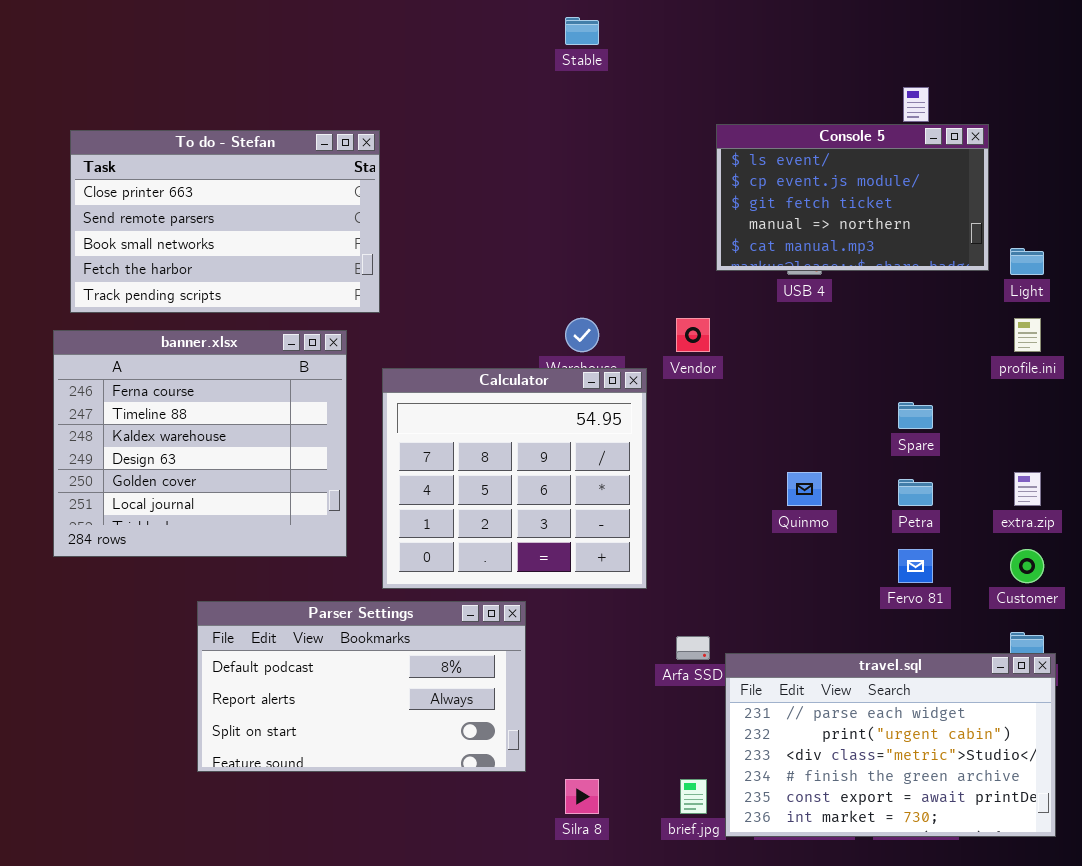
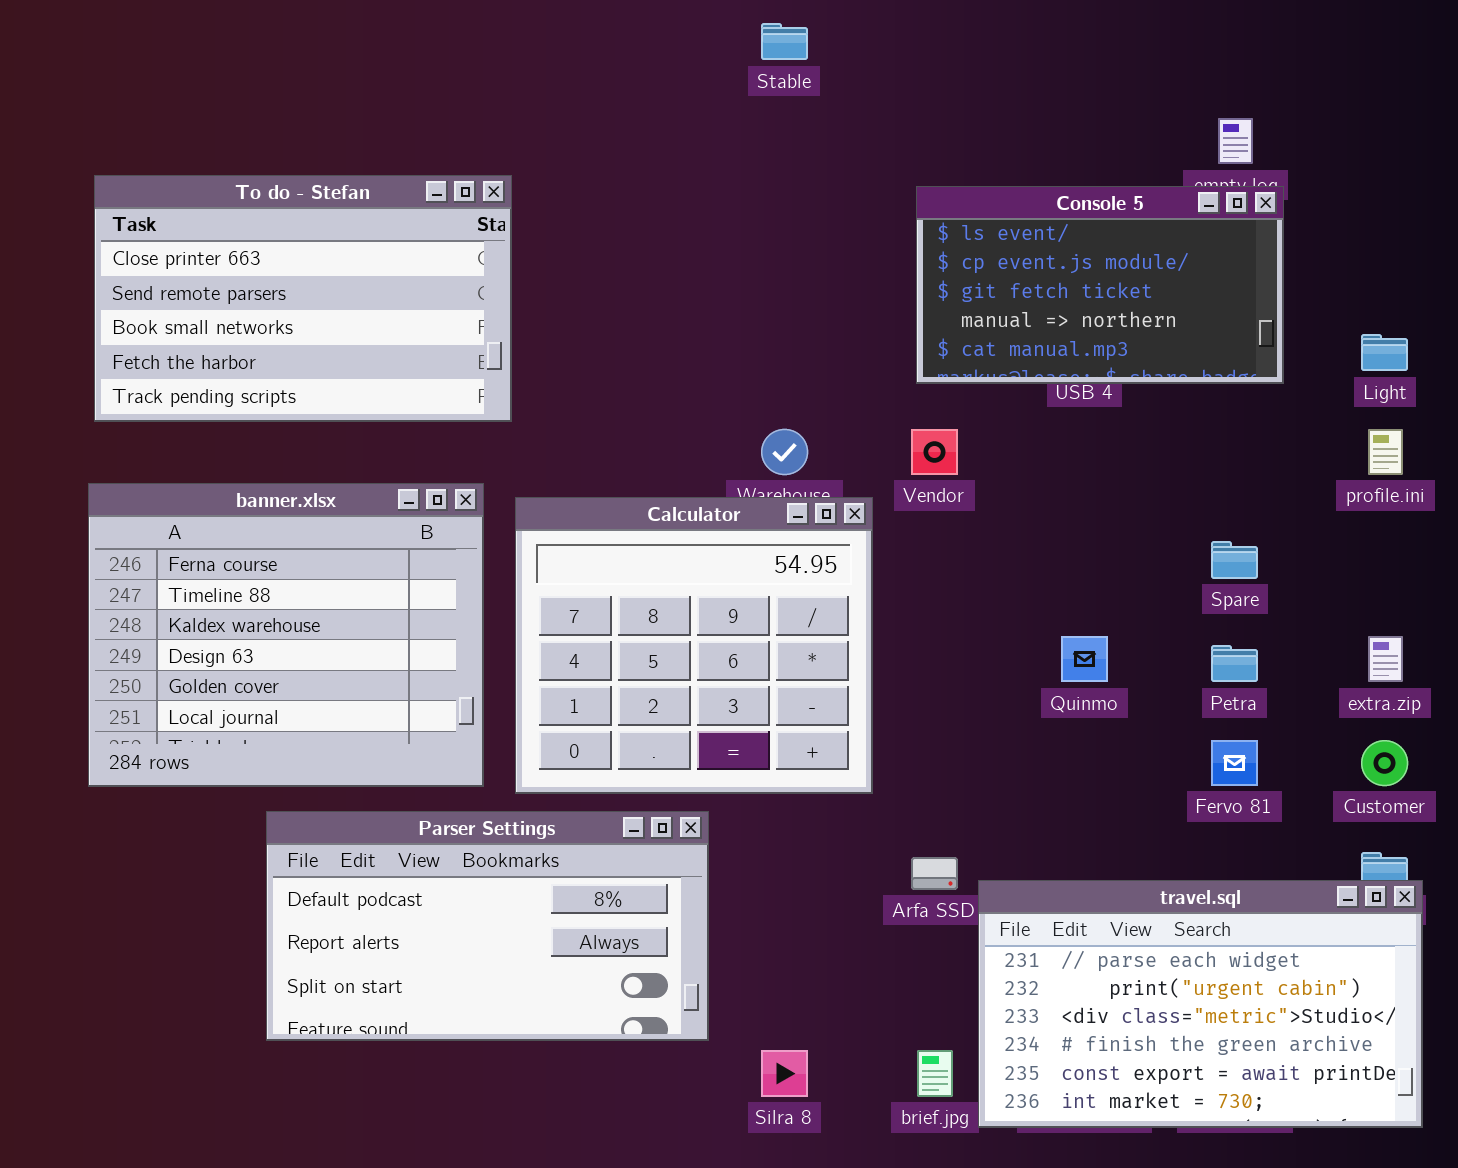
Console 5: [716,124,989,271] -> [916,186,1284,384], moved
banner.xlsx: [53,330,347,557] -> [88,483,484,787], moved

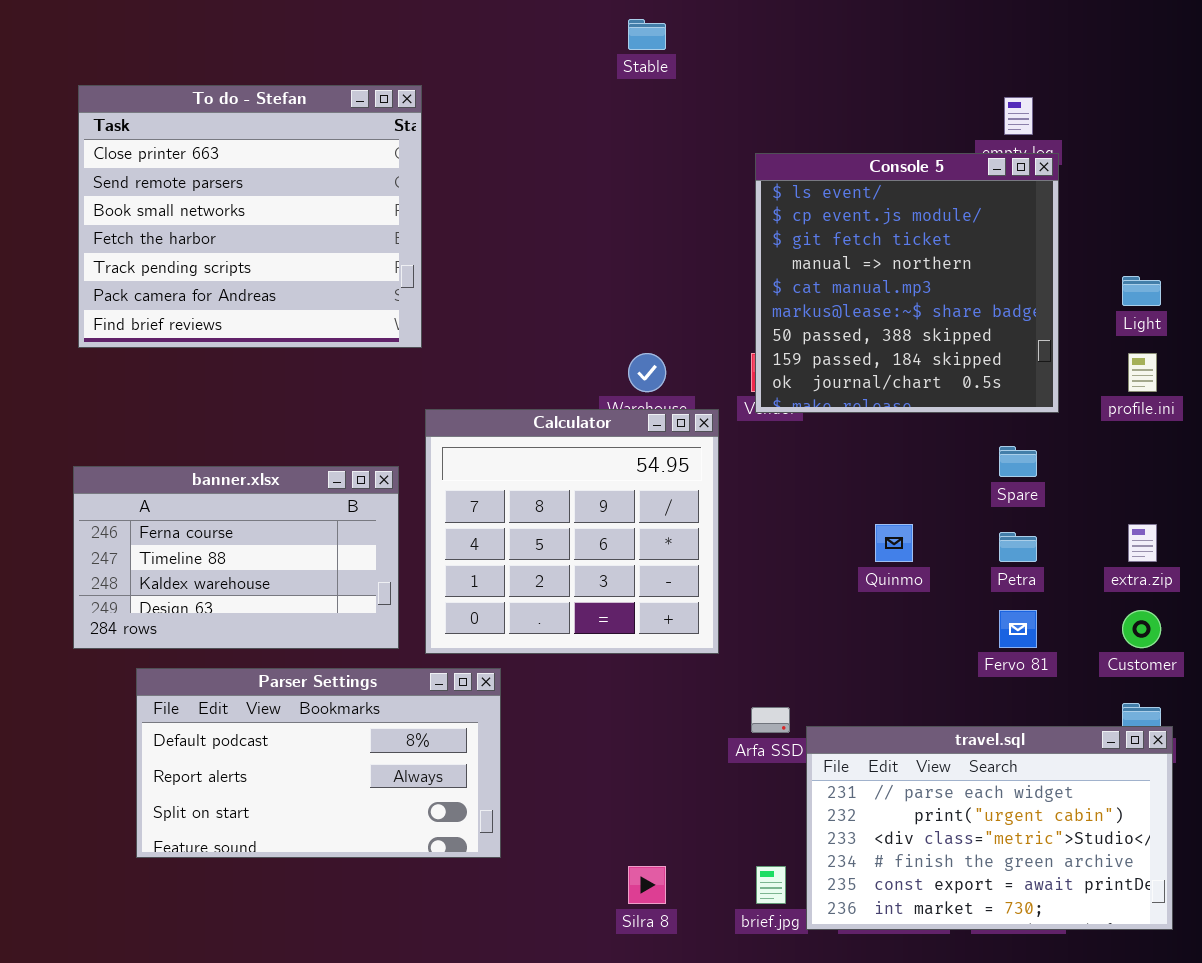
To do - Stefan: [94,175,512,422] -> [78,85,422,348], resized
Console 5: [916,186,1284,384] -> [755,153,1059,413], resized
banner.xlsx: [88,483,484,787] -> [73,466,399,649], resized
Parser Settings: [266,811,709,1041] -> [136,668,501,858], moved

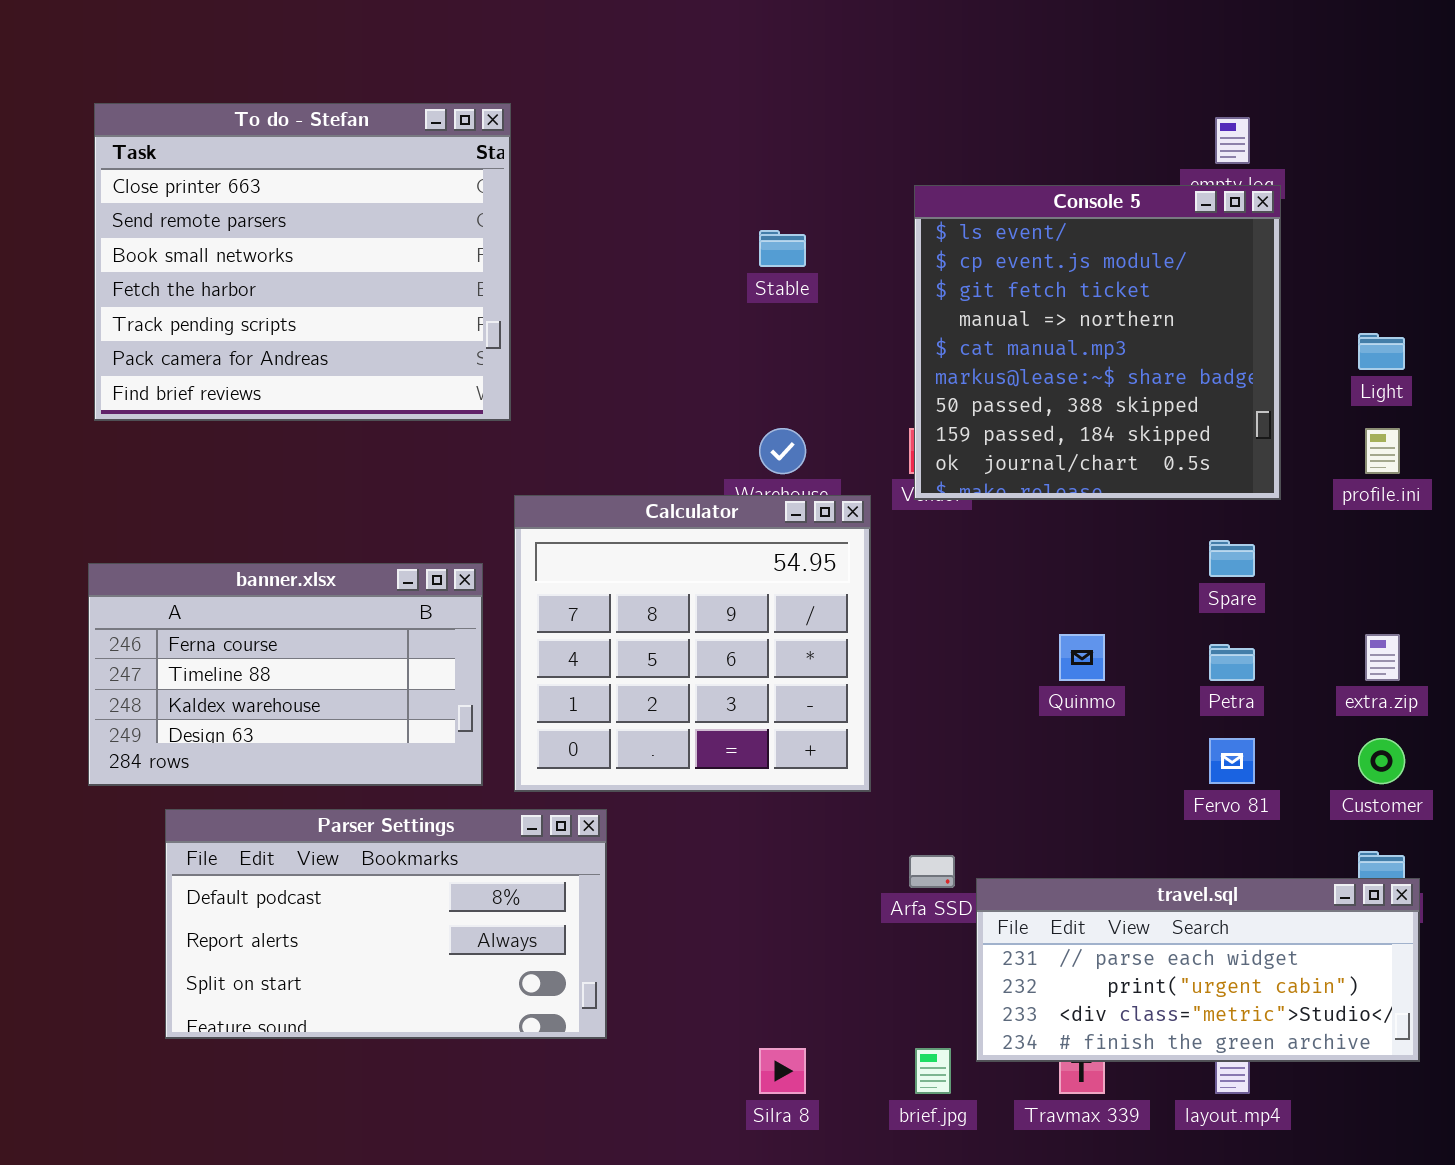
Stable: [628,19,666,50] -> [759,230,806,267], moved
travel.sql: [806,726,1173,930] -> [976,878,1420,1062], resized

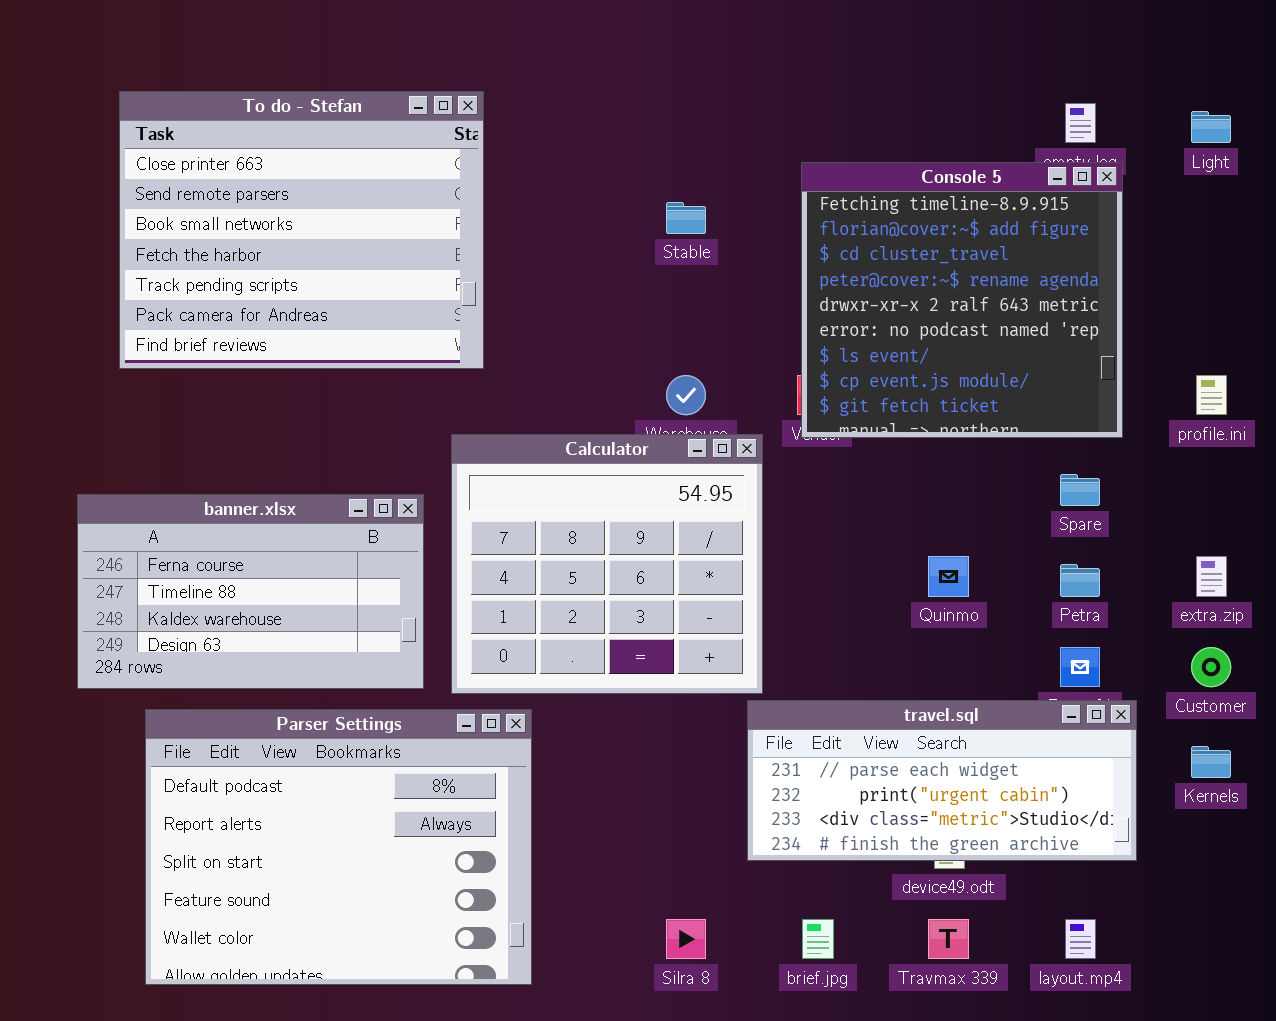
To do - Stefan: [94,103,511,421] -> [119,91,484,369], moved
Console 5: [914,185,1281,500] -> [801,162,1123,438], scrolled up 6 rows
Light: [1358,333,1405,370] -> [1191,111,1231,143], moved
Parser Settings: [165,809,607,1039] -> [145,709,532,985], resized
travel.sql: [976,878,1420,1062] -> [747,700,1137,861], moved

